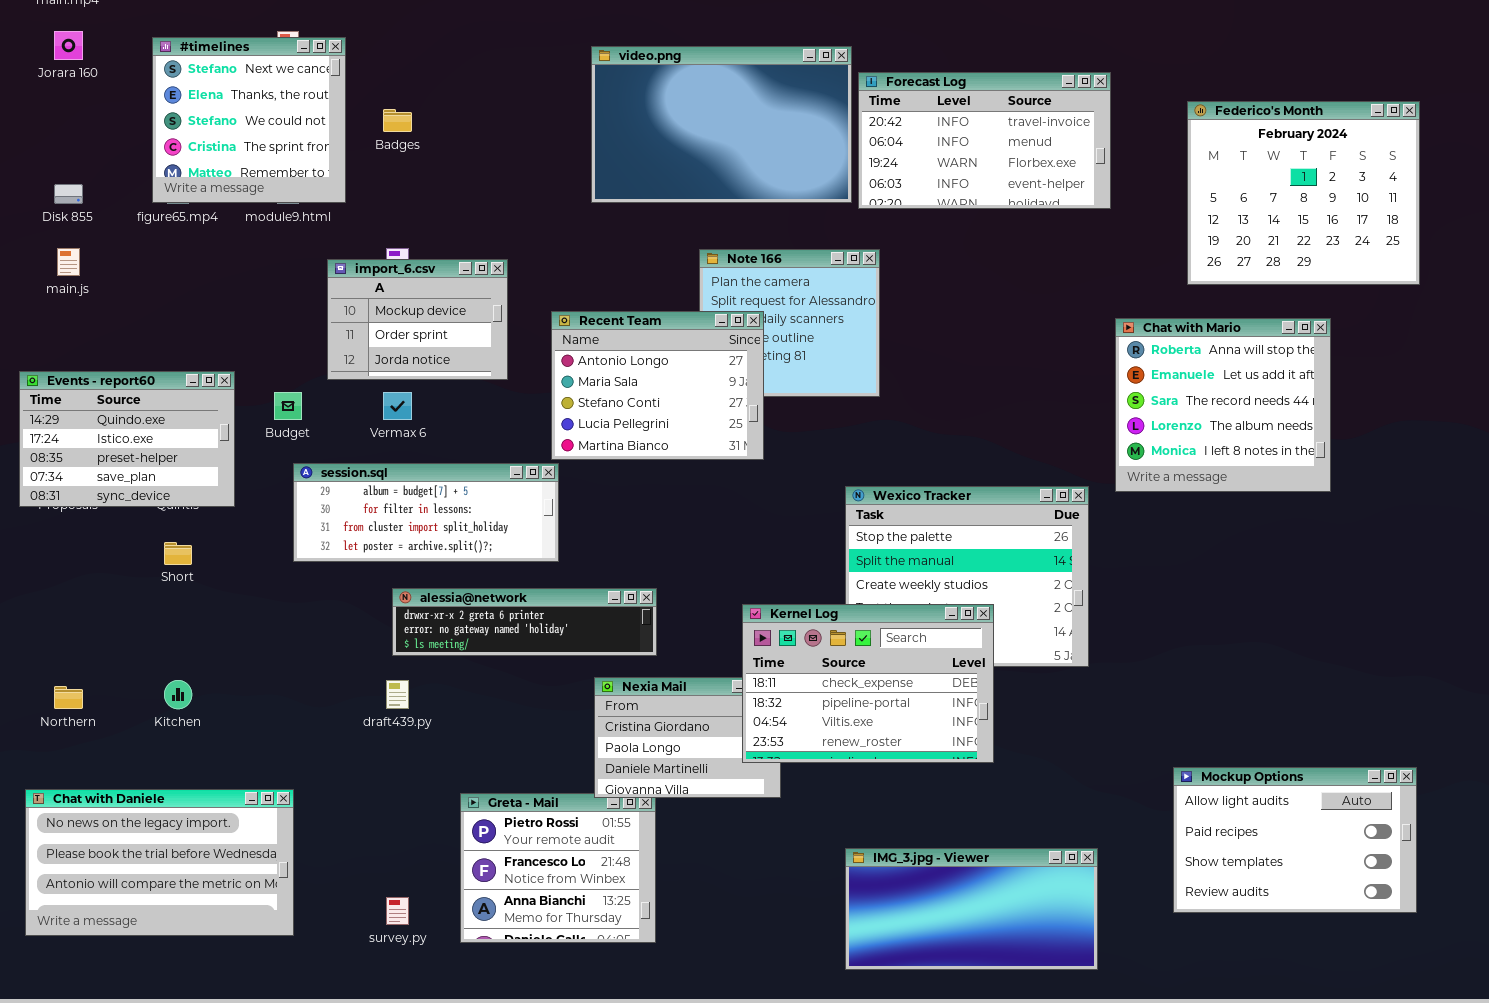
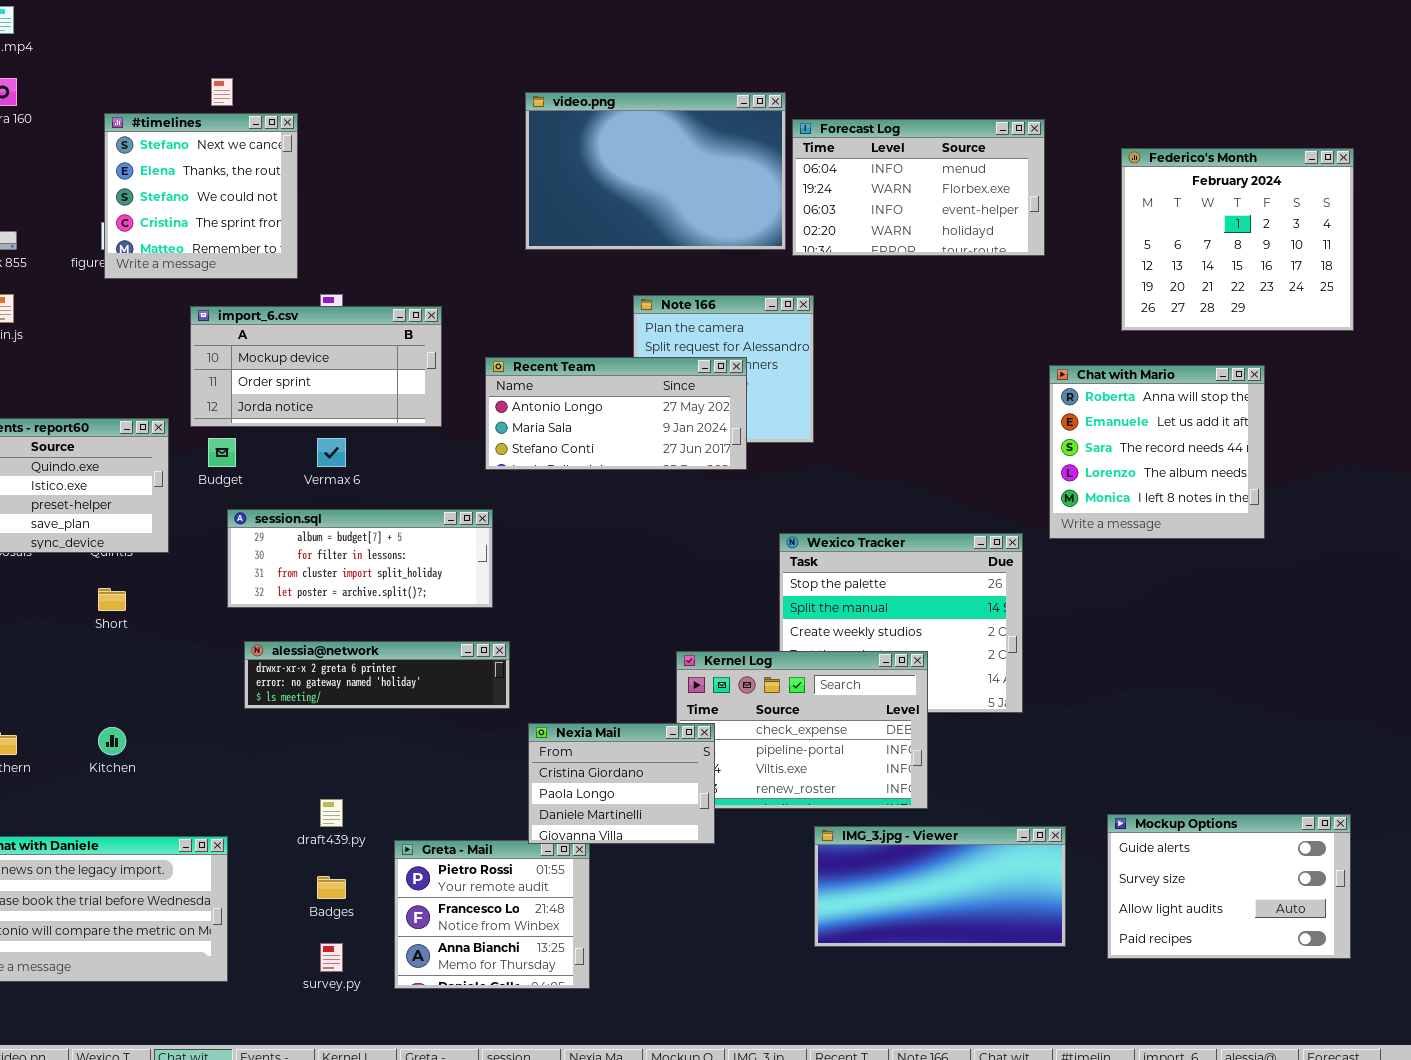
#timelines: [152,37,346,203] -> [104,113,298,279], moved
Forecast Log: [858,72,1111,209] -> [792,119,1045,256], scrolled down 1 row
Badges: [383,109,412,132] -> [317,876,346,899], moved
import_6.csv: [327,259,508,380] -> [190,306,442,427], resized
Recent Team: [551,311,764,460] -> [485,357,747,470], resized
alessia@network: [392,588,657,656] -> [244,641,510,709], moved
Nexia Mail: [594,677,781,798] -> [528,723,715,844], raised
draft439.py: [386,680,409,709] -> [320,799,343,827], moved
Mockup Options: [1173,767,1417,913] -> [1107,814,1351,959], scrolled up 2 rows
IMG_3.jpg - Viewer: [845,848,1098,970] -> [814,826,1066,947], moved

